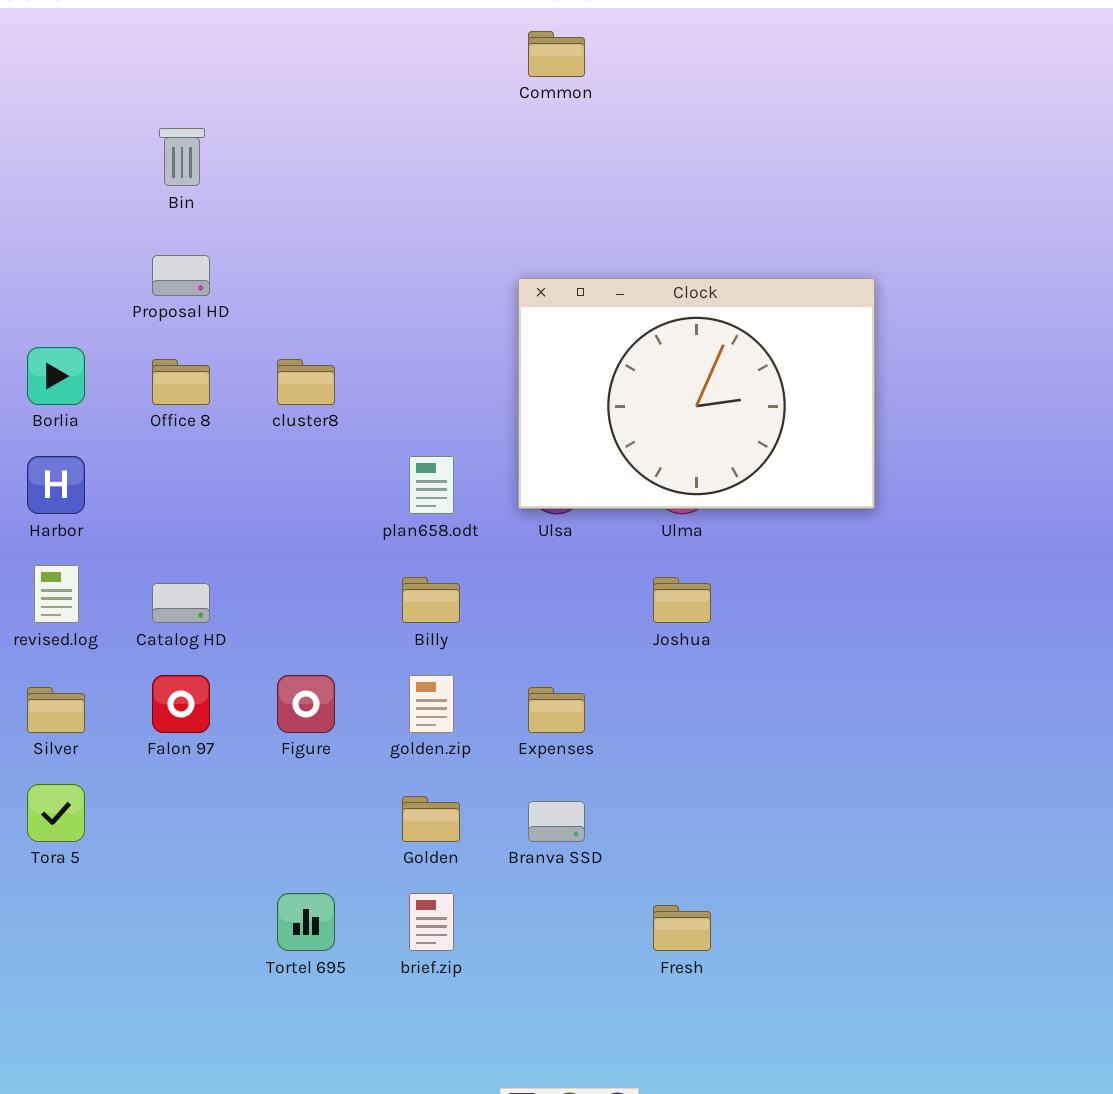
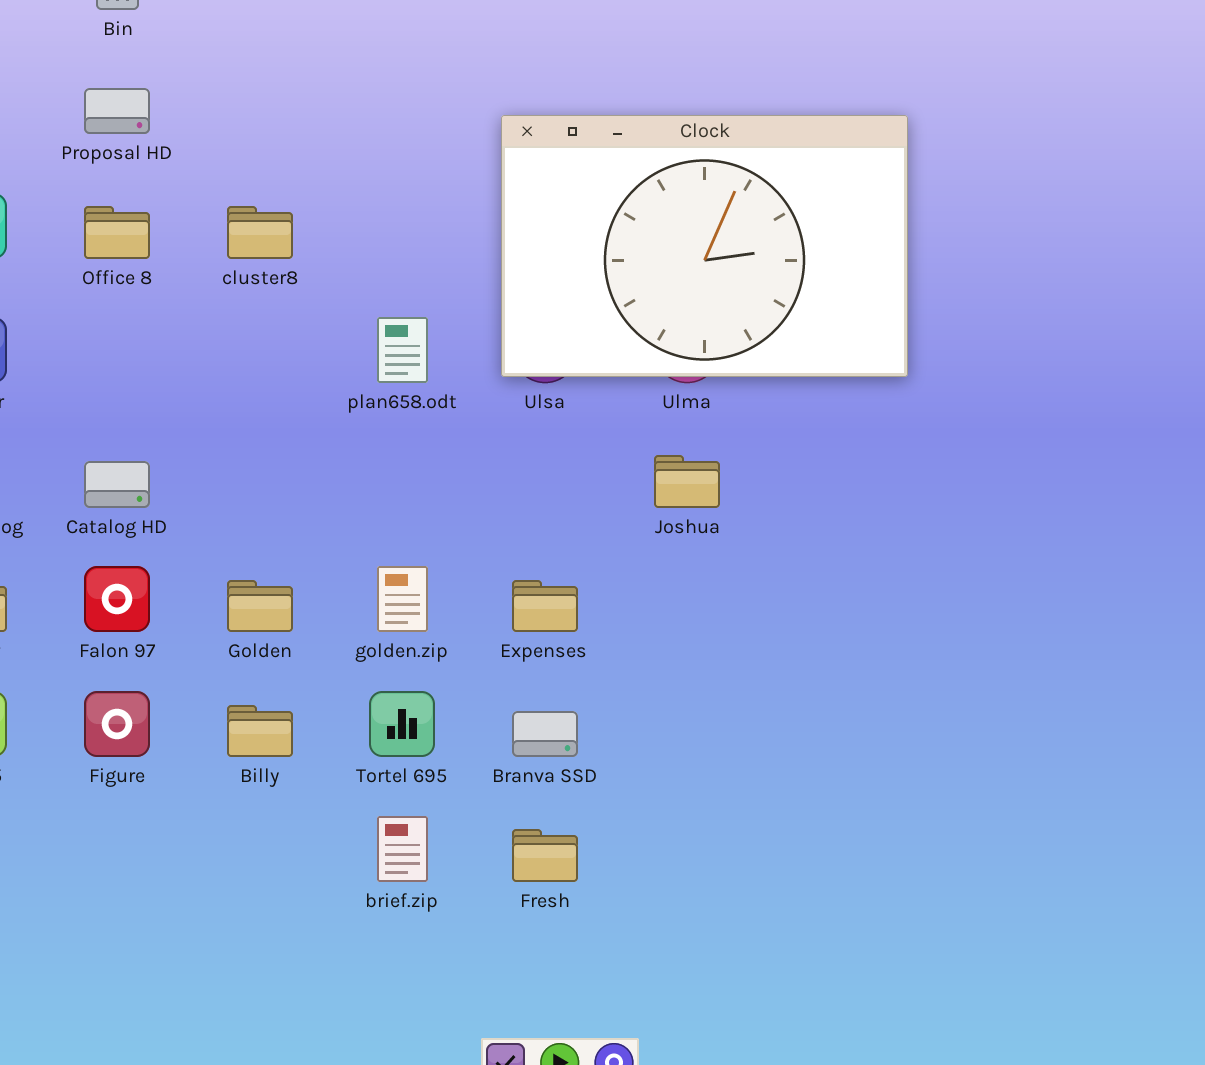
Billy: [402,577,460,623] -> [227,705,293,757], moved
Figure: [277,675,335,733] -> [84,691,150,757], moved
Golden: [402,796,460,842] -> [227,580,293,632], moved
Tortel 695: [277,893,335,951] -> [369,691,435,757], moved
Fresh: [653,905,711,951] -> [512,829,578,882], moved

